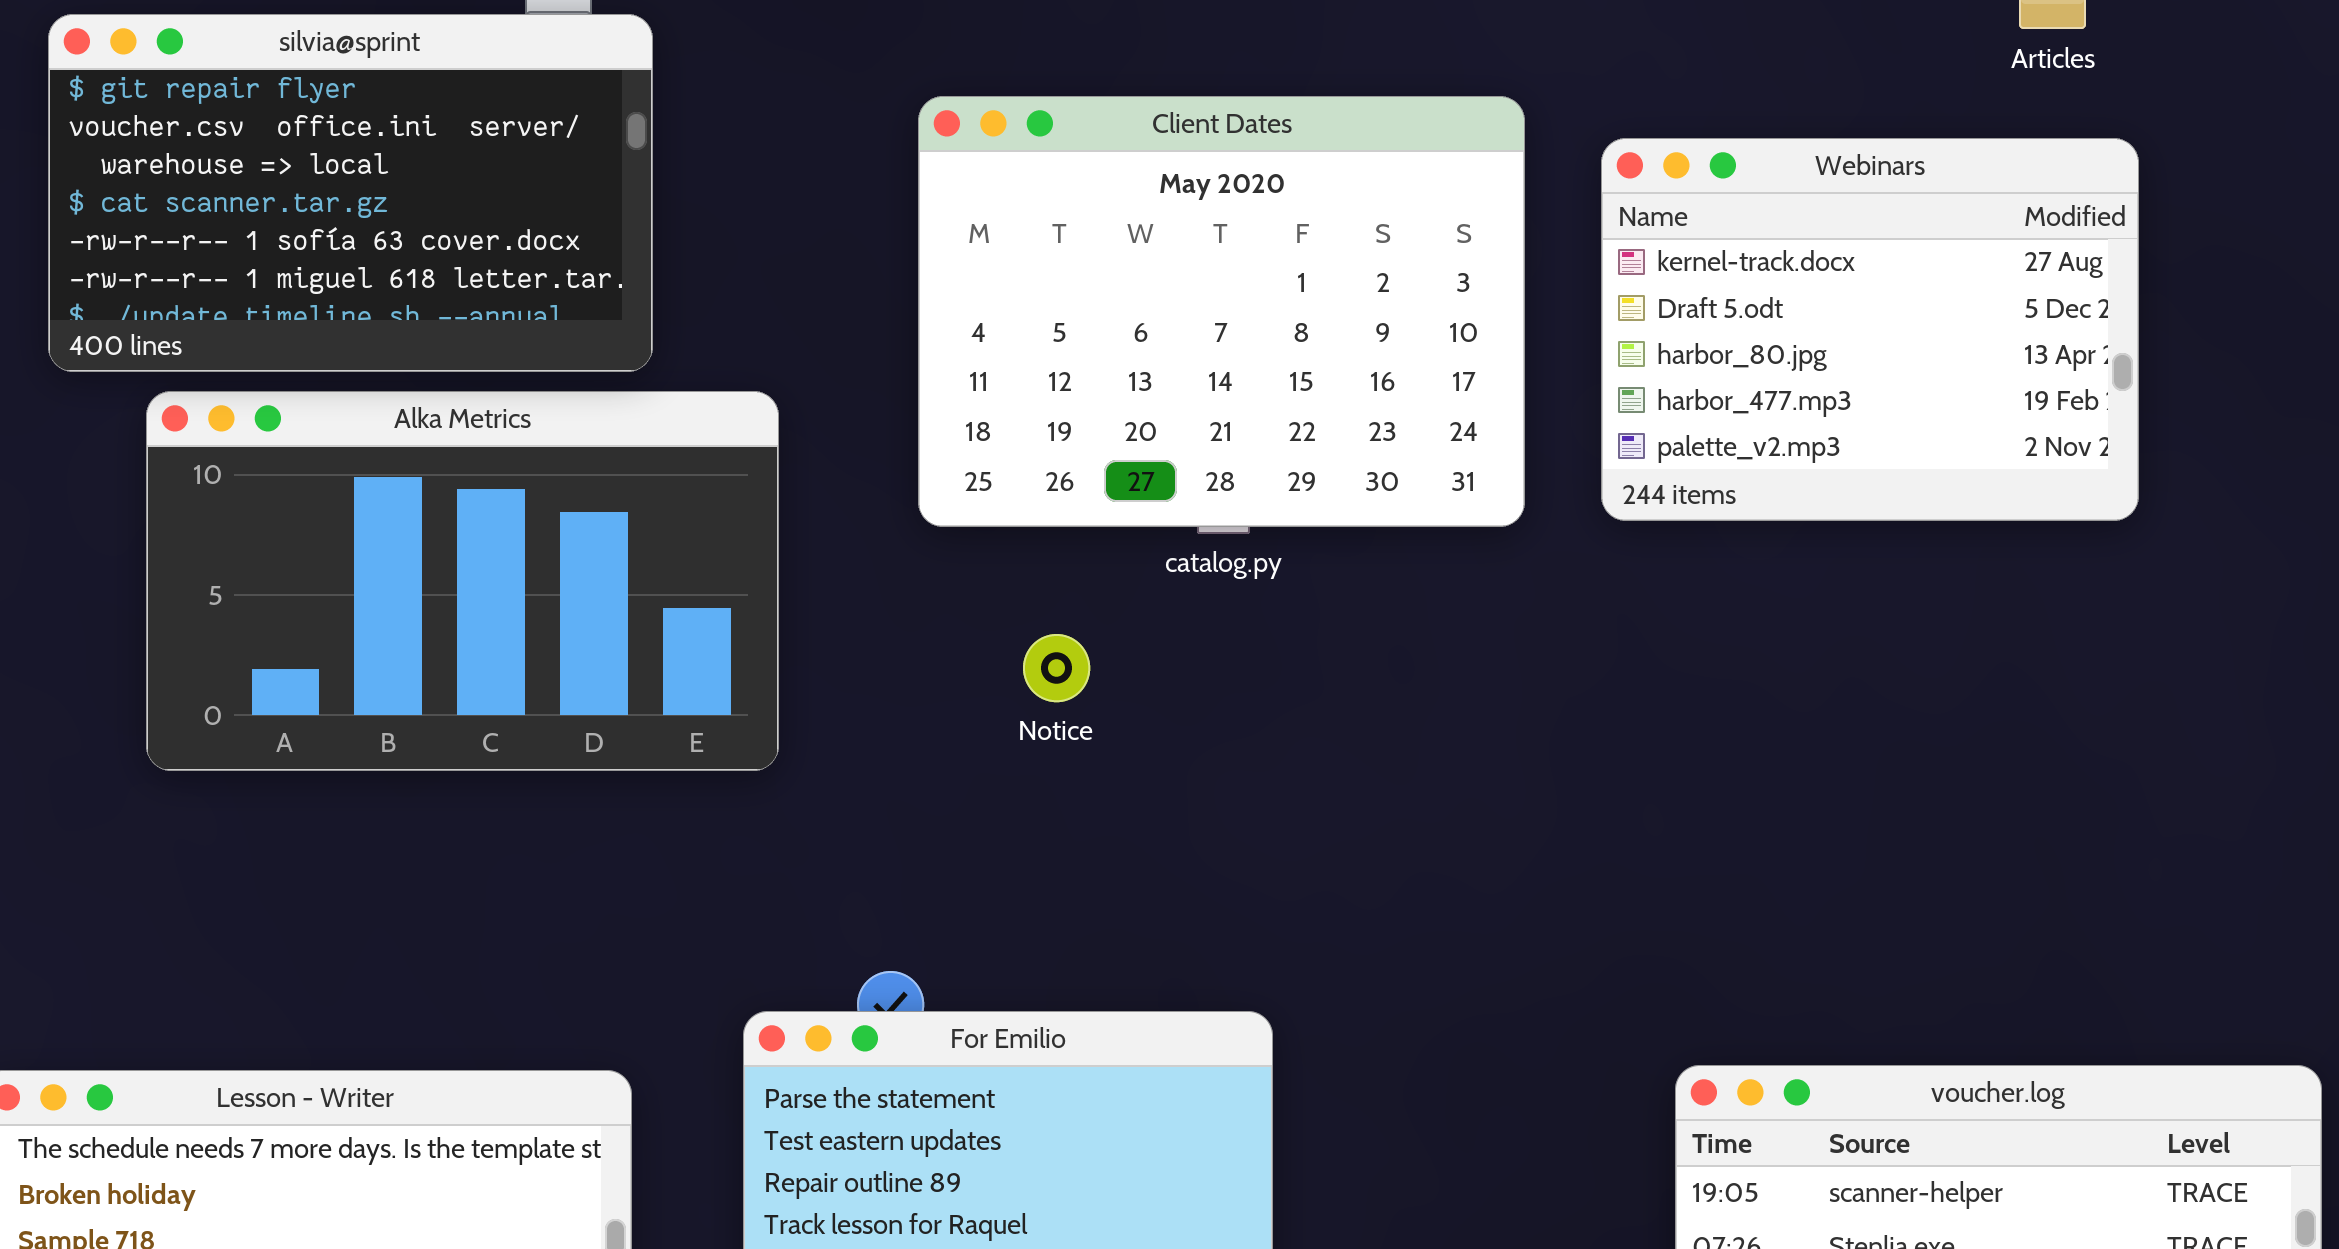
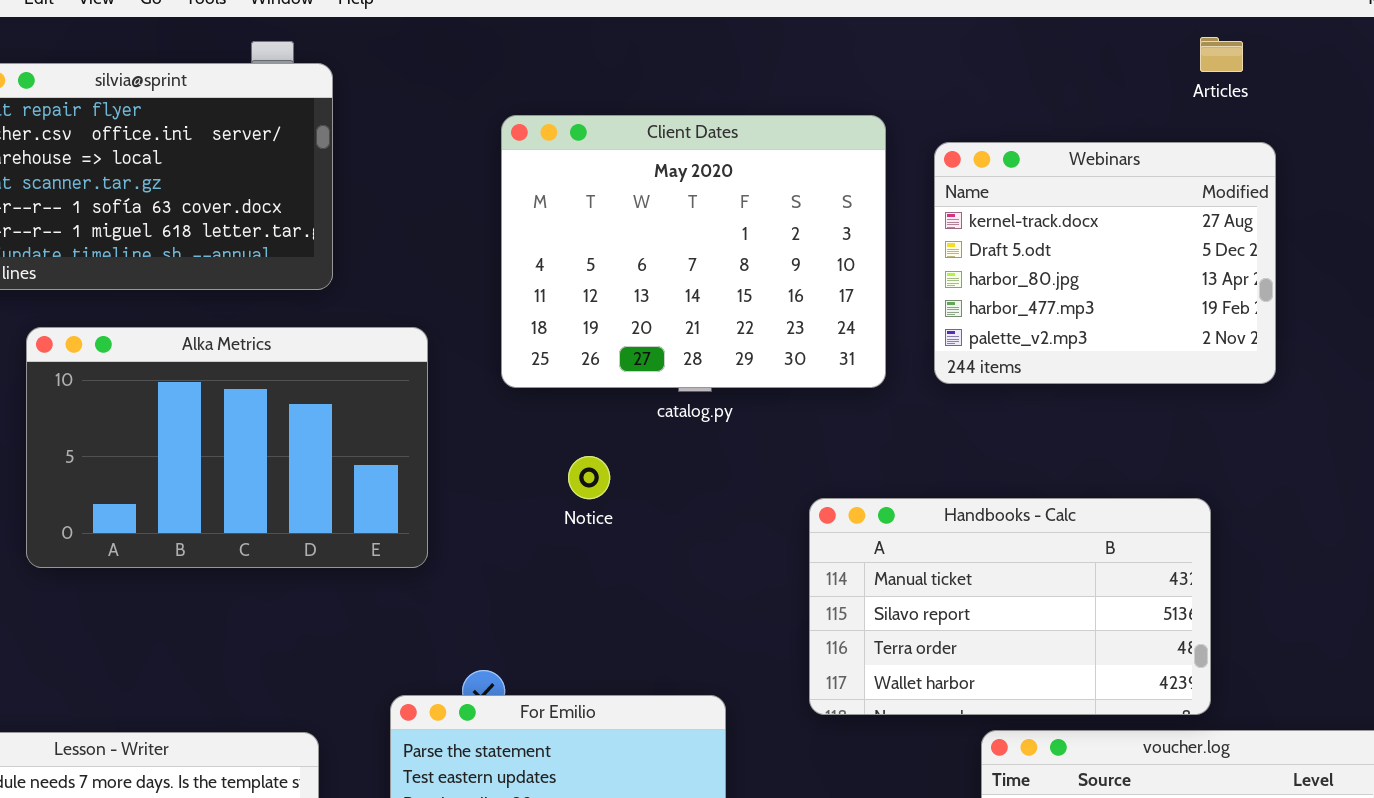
Alka Metrics: [146,391,779,771] -> [26,327,428,568], moved
Handbooks - Calc: none -> [809,498,1211,715], opened

